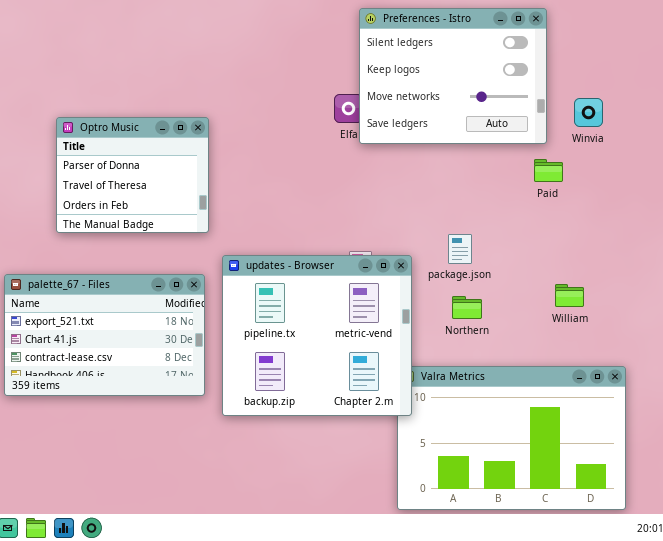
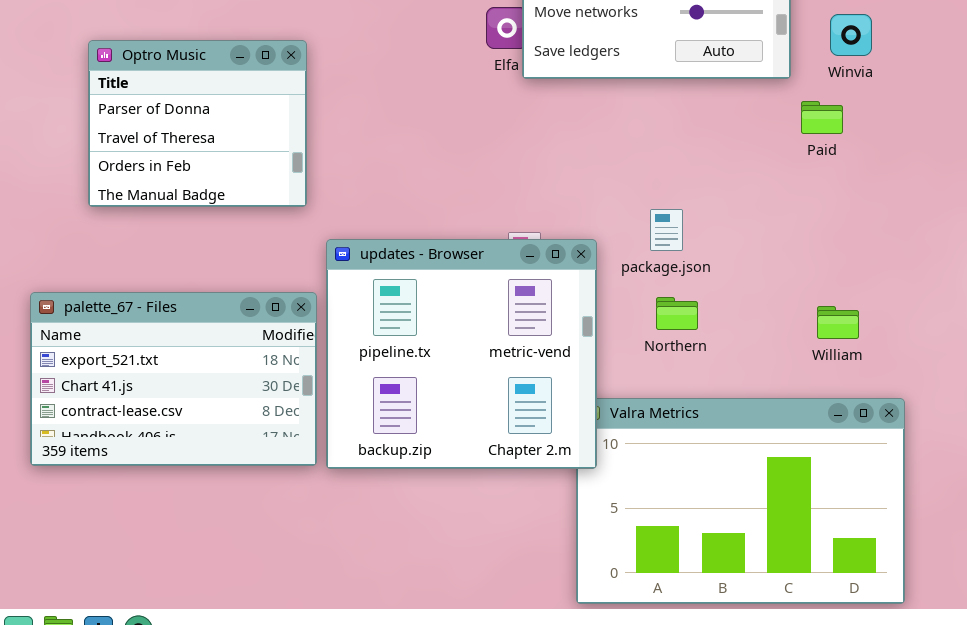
Paid: [534,159,563,182] -> [801,101,843,134], moved
palette_67 - Files: [4,274,205,396] -> [30,292,317,466], moved
William: [555,284,584,307] -> [817,306,859,339], moved

